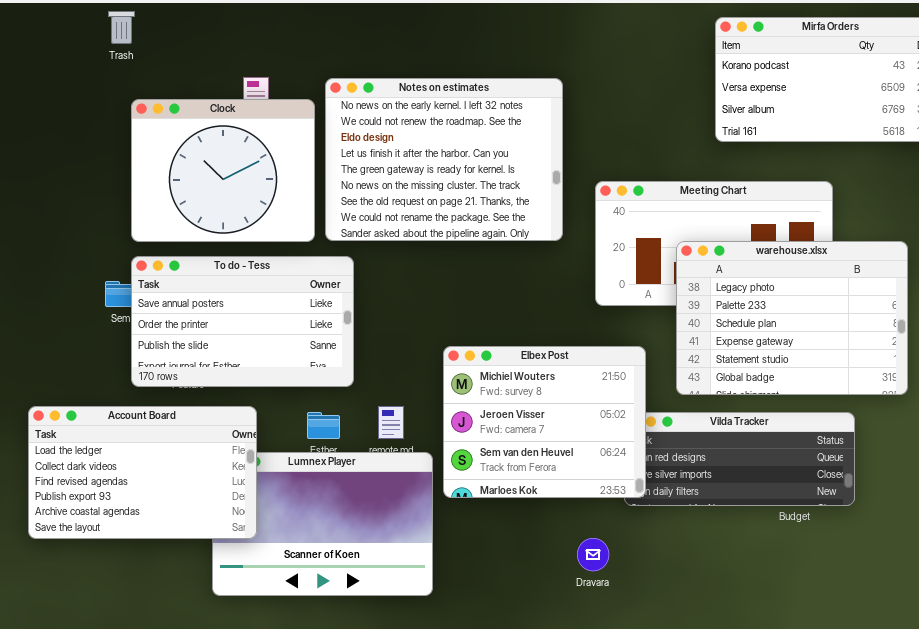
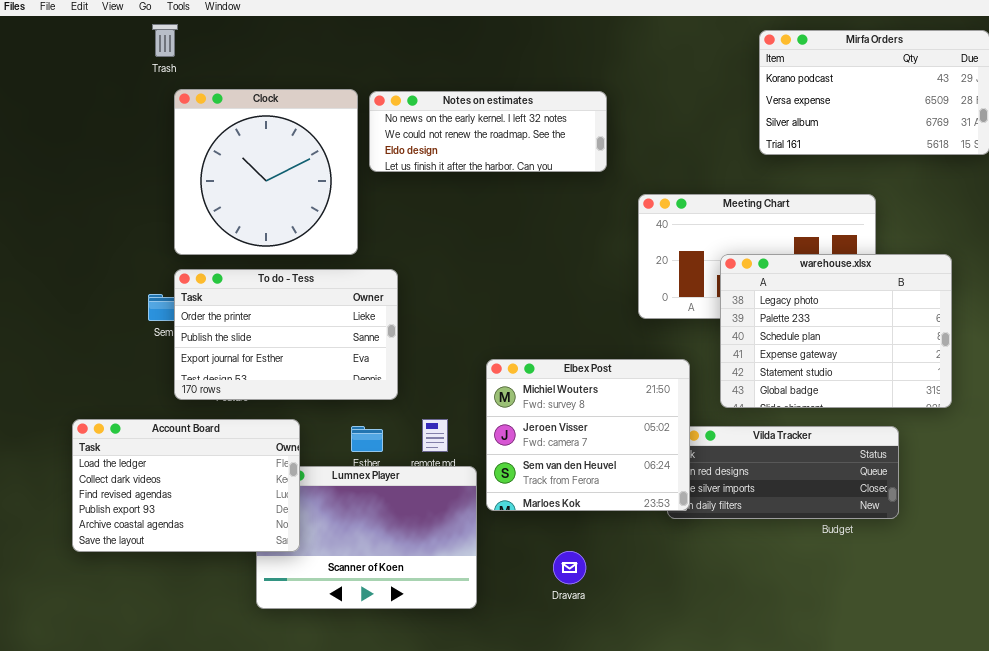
Notes on estimates: [325,78,563,241] -> [369,91,607,172], resized
Clock: [131,99,315,242] -> [174,89,358,255], resized
To do - Tess: [131,256,354,387] -> [174,269,398,400], scrolled down 1 row
Dravara: [577,538,609,571] -> [553,551,586,584], moved

